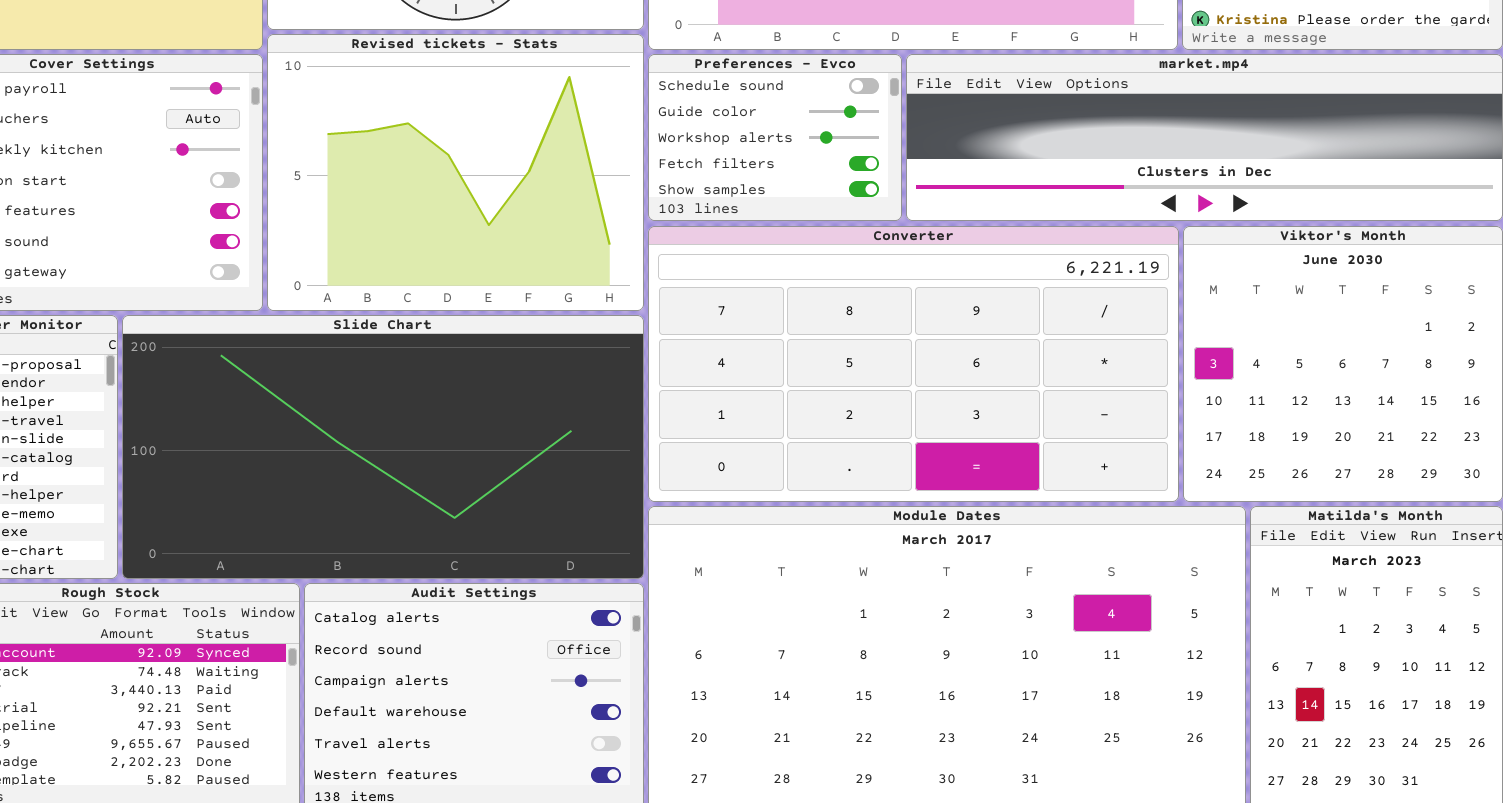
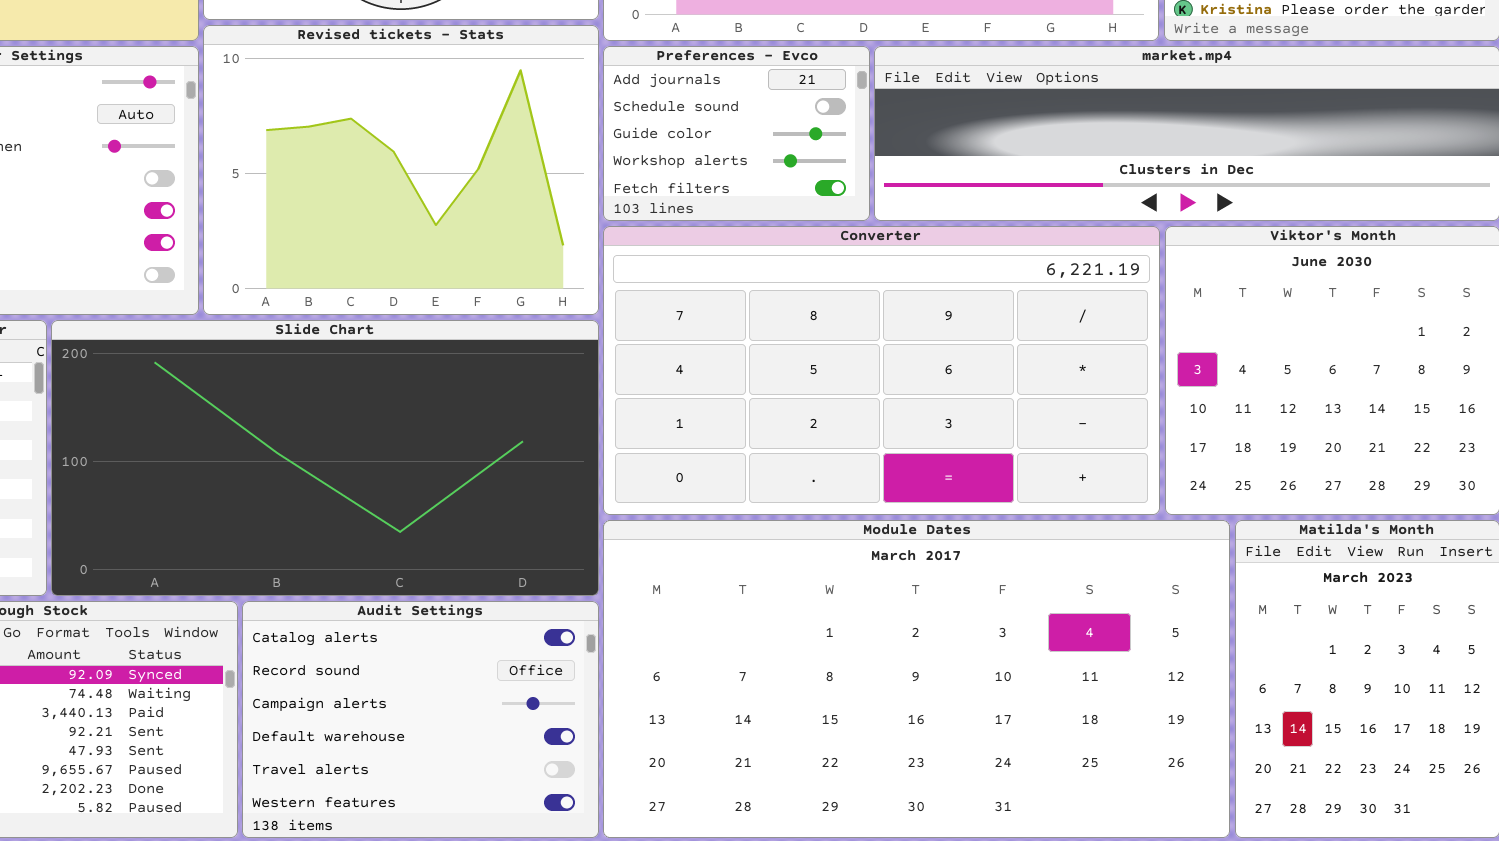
Preferences - Evco: [648,54,902,221] -> [603,46,870,221], scrolled up 1 row

